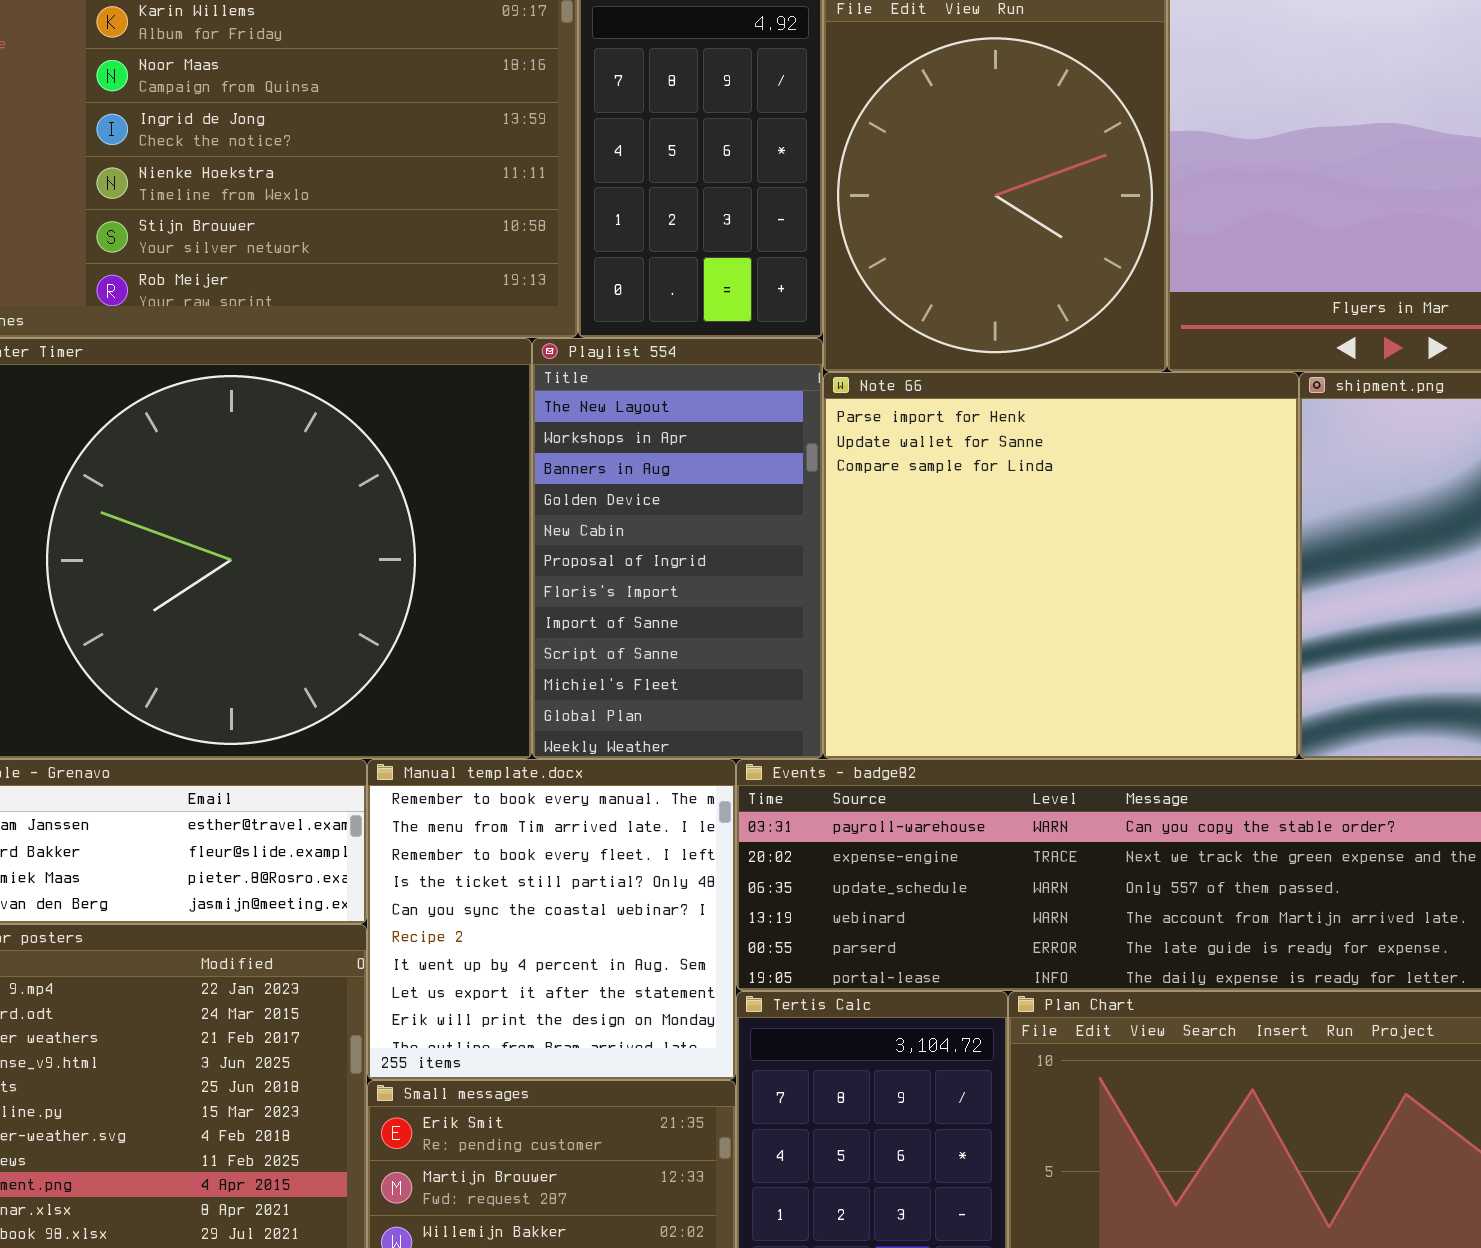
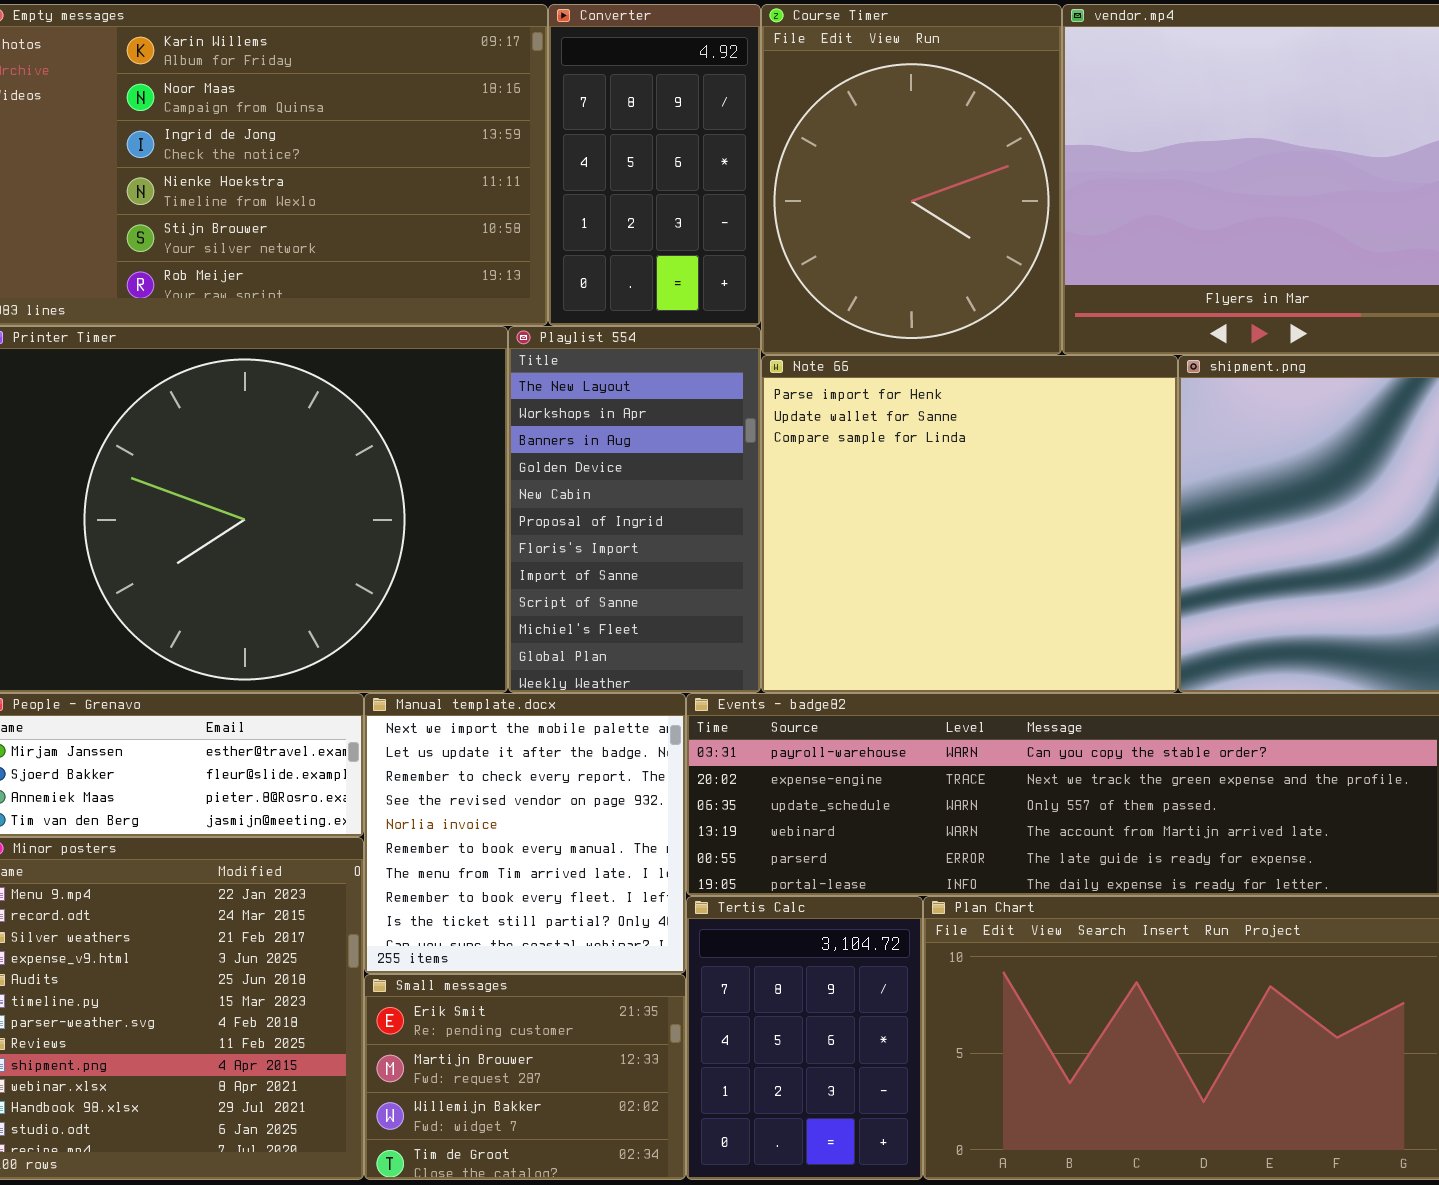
Manual template.docx: [367,759,736,1080] -> [364,693,686,974], scrolled up 5 rows

